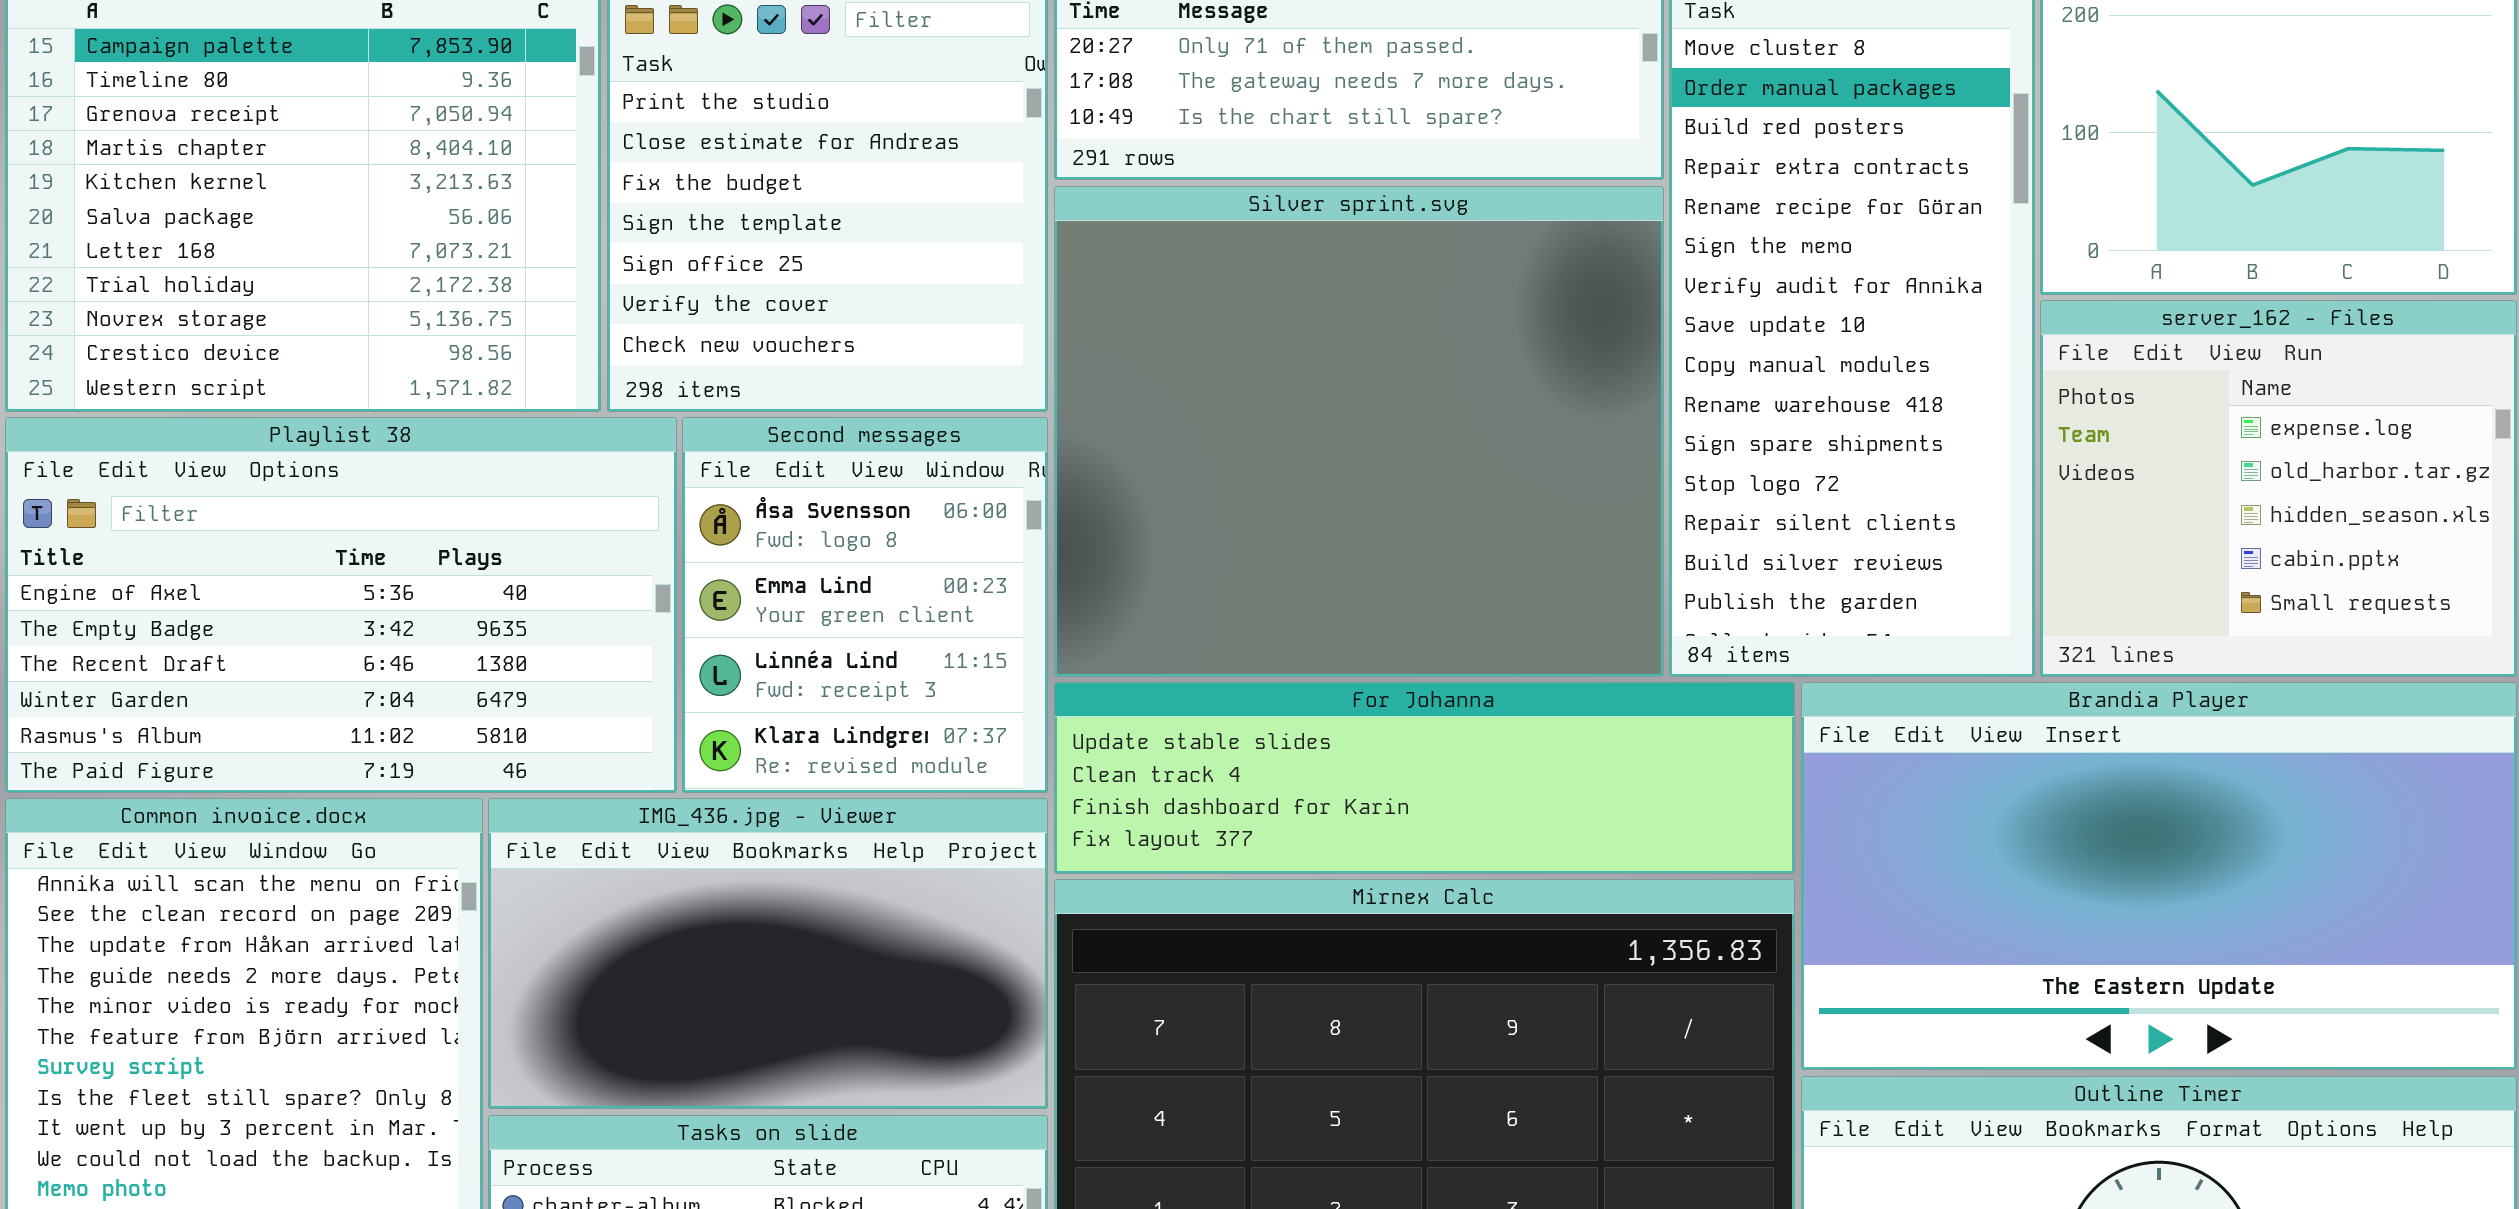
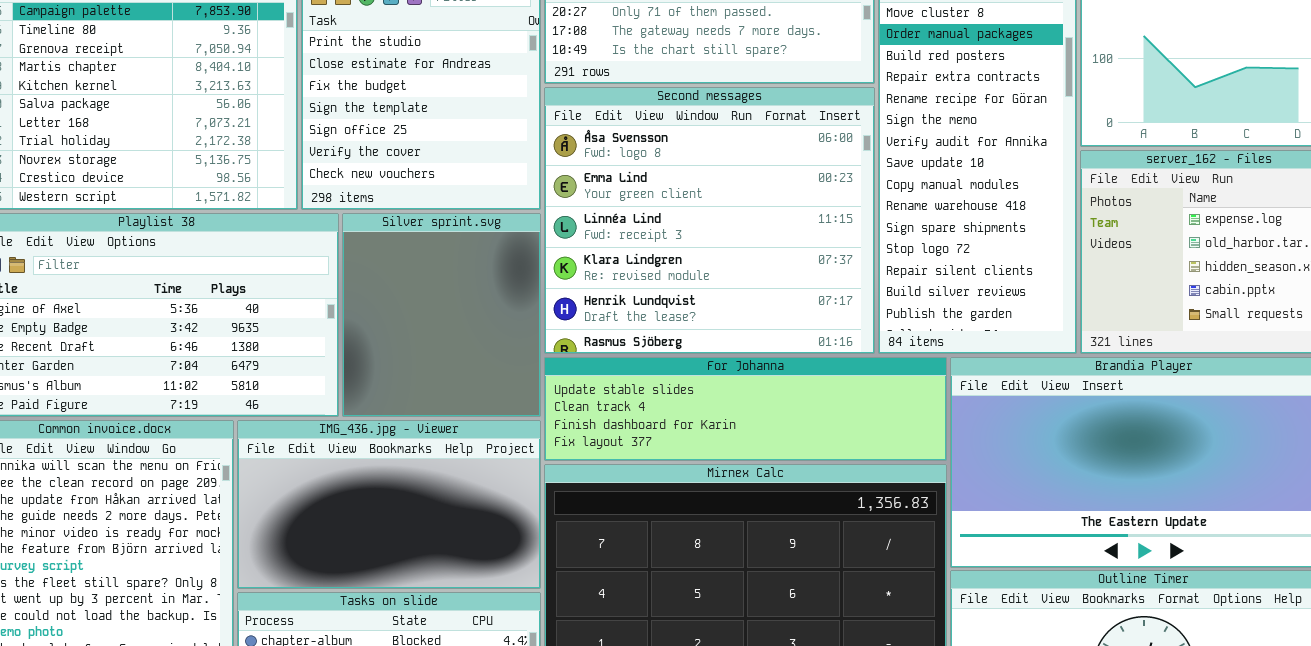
Silver sprint.svg: [1054,186,1664,677] -> [342,213,541,417], moved, resized
Second messages: [682,417,1048,793] -> [544,87,875,354], moved, resized

